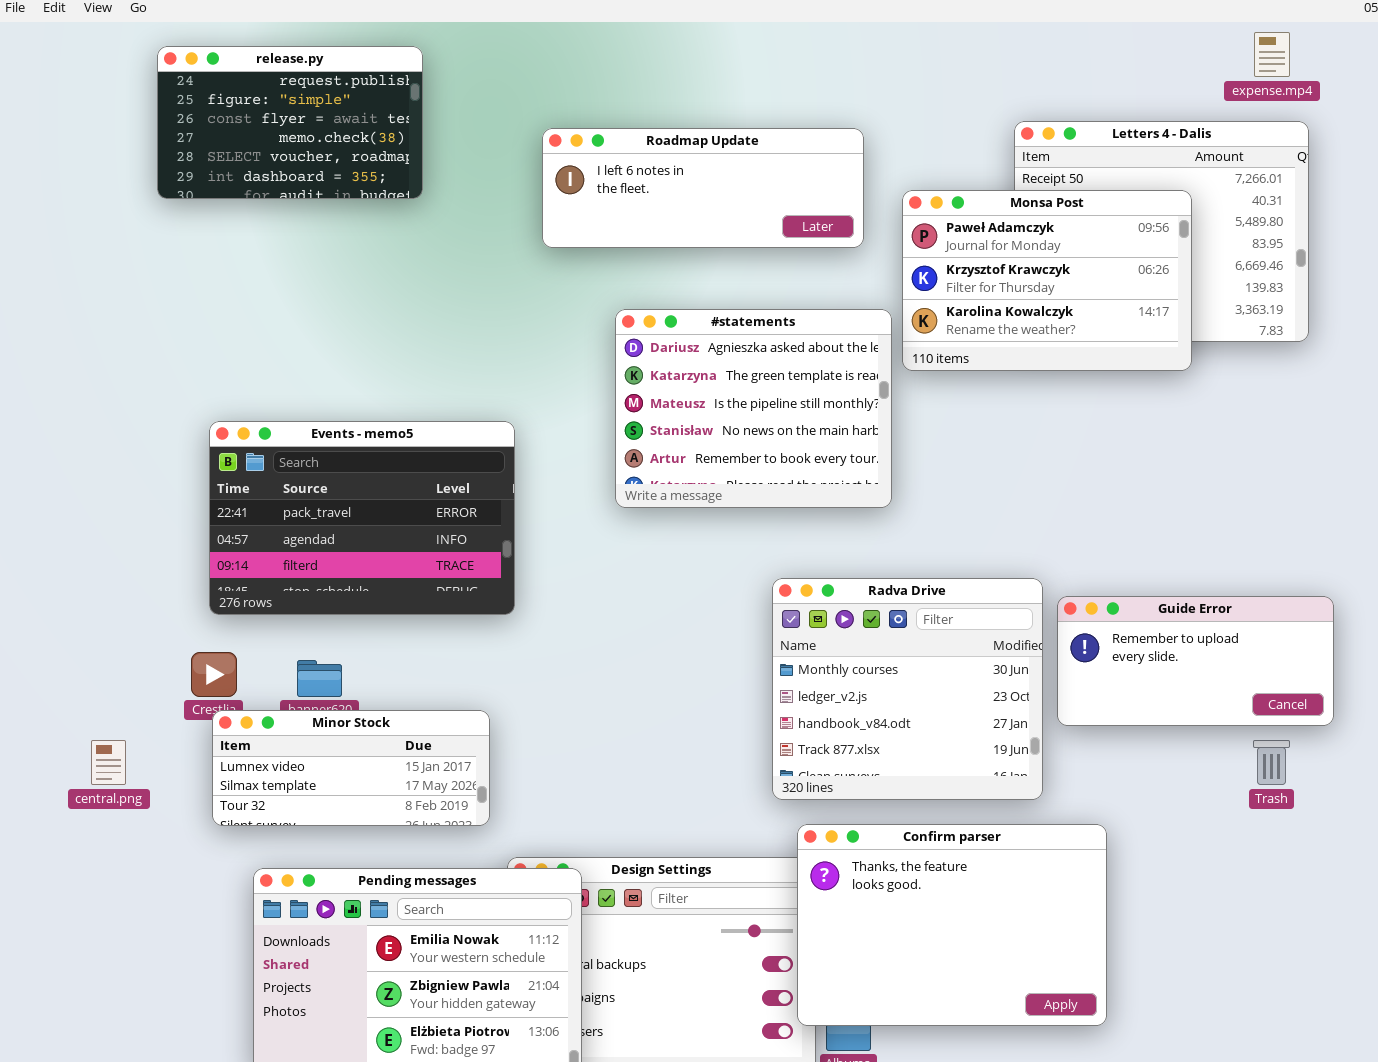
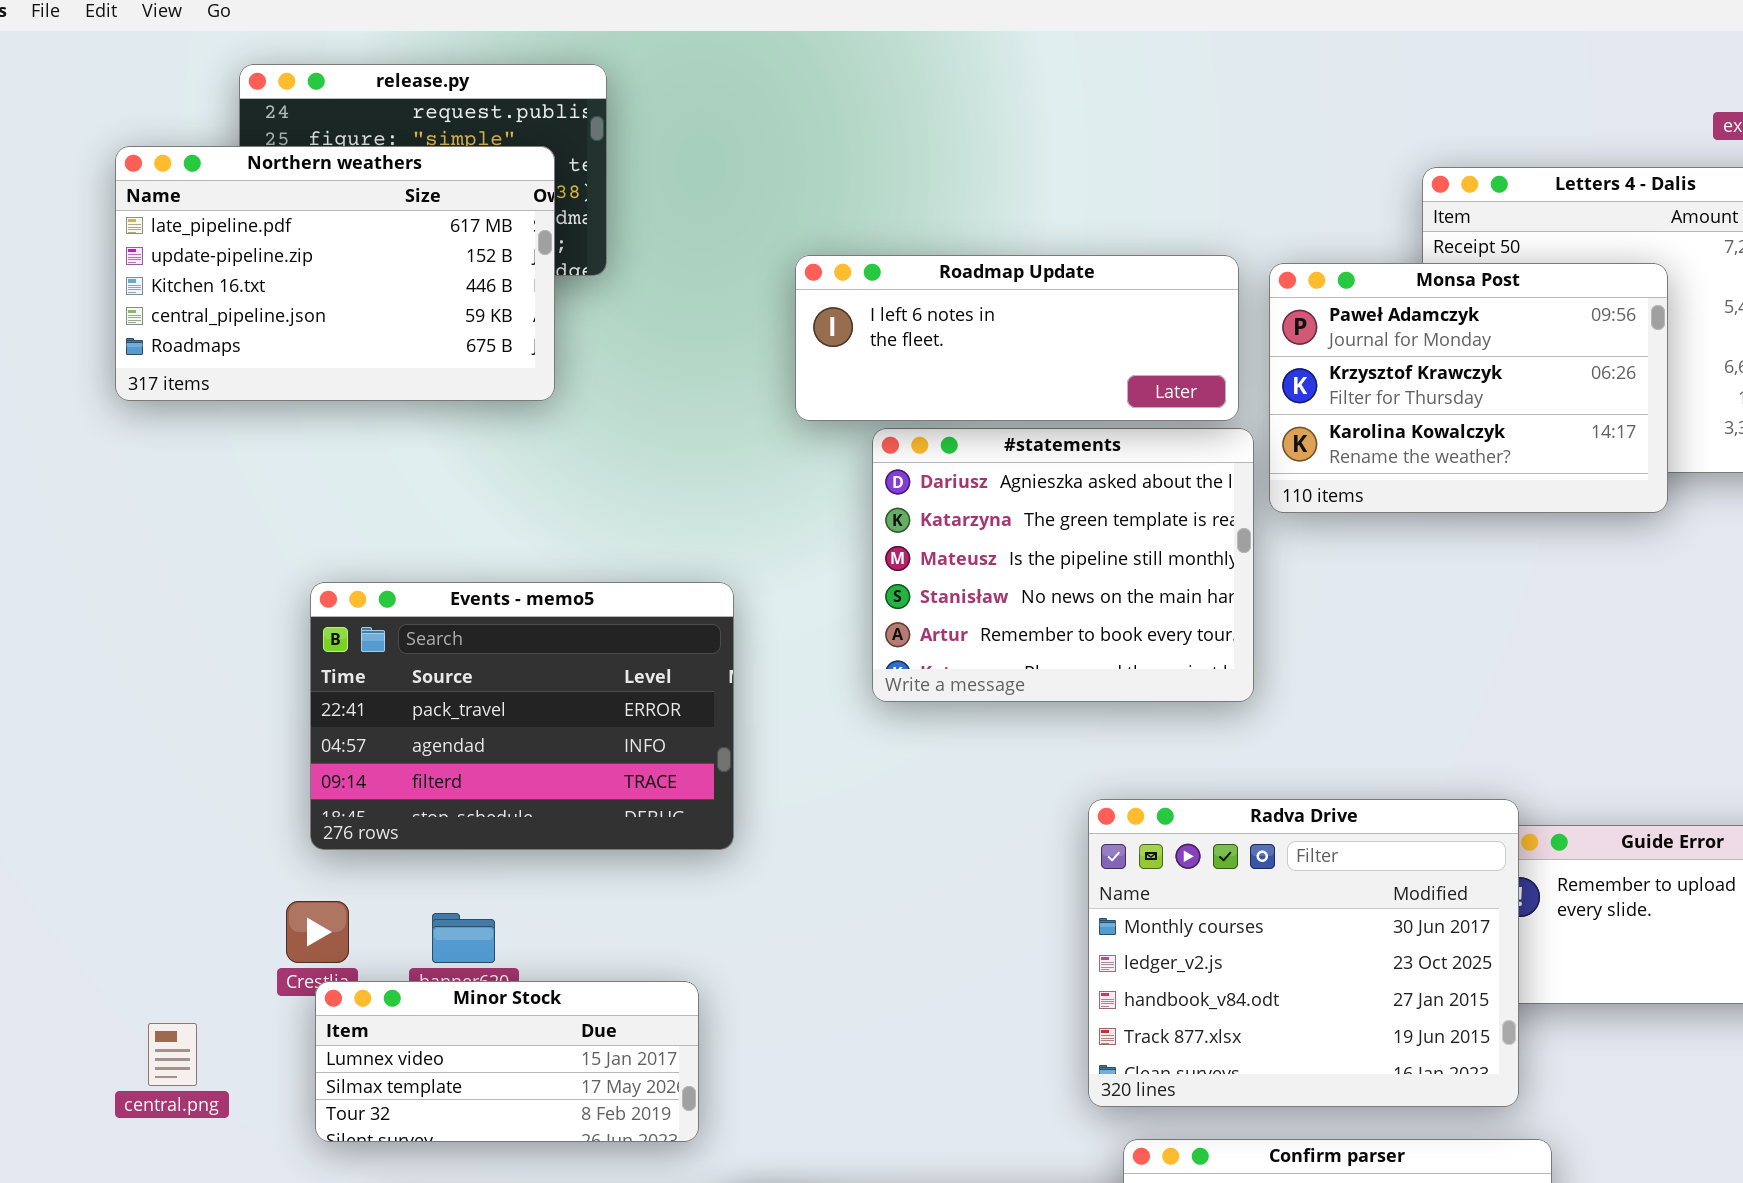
Northern weathers: none -> [115,146,555,401], opened
Roadmap Update: [542,128,864,248] -> [795,255,1239,421], moved
Radva Drive: [772,578,1043,800] -> [1088,799,1519,1107], resized

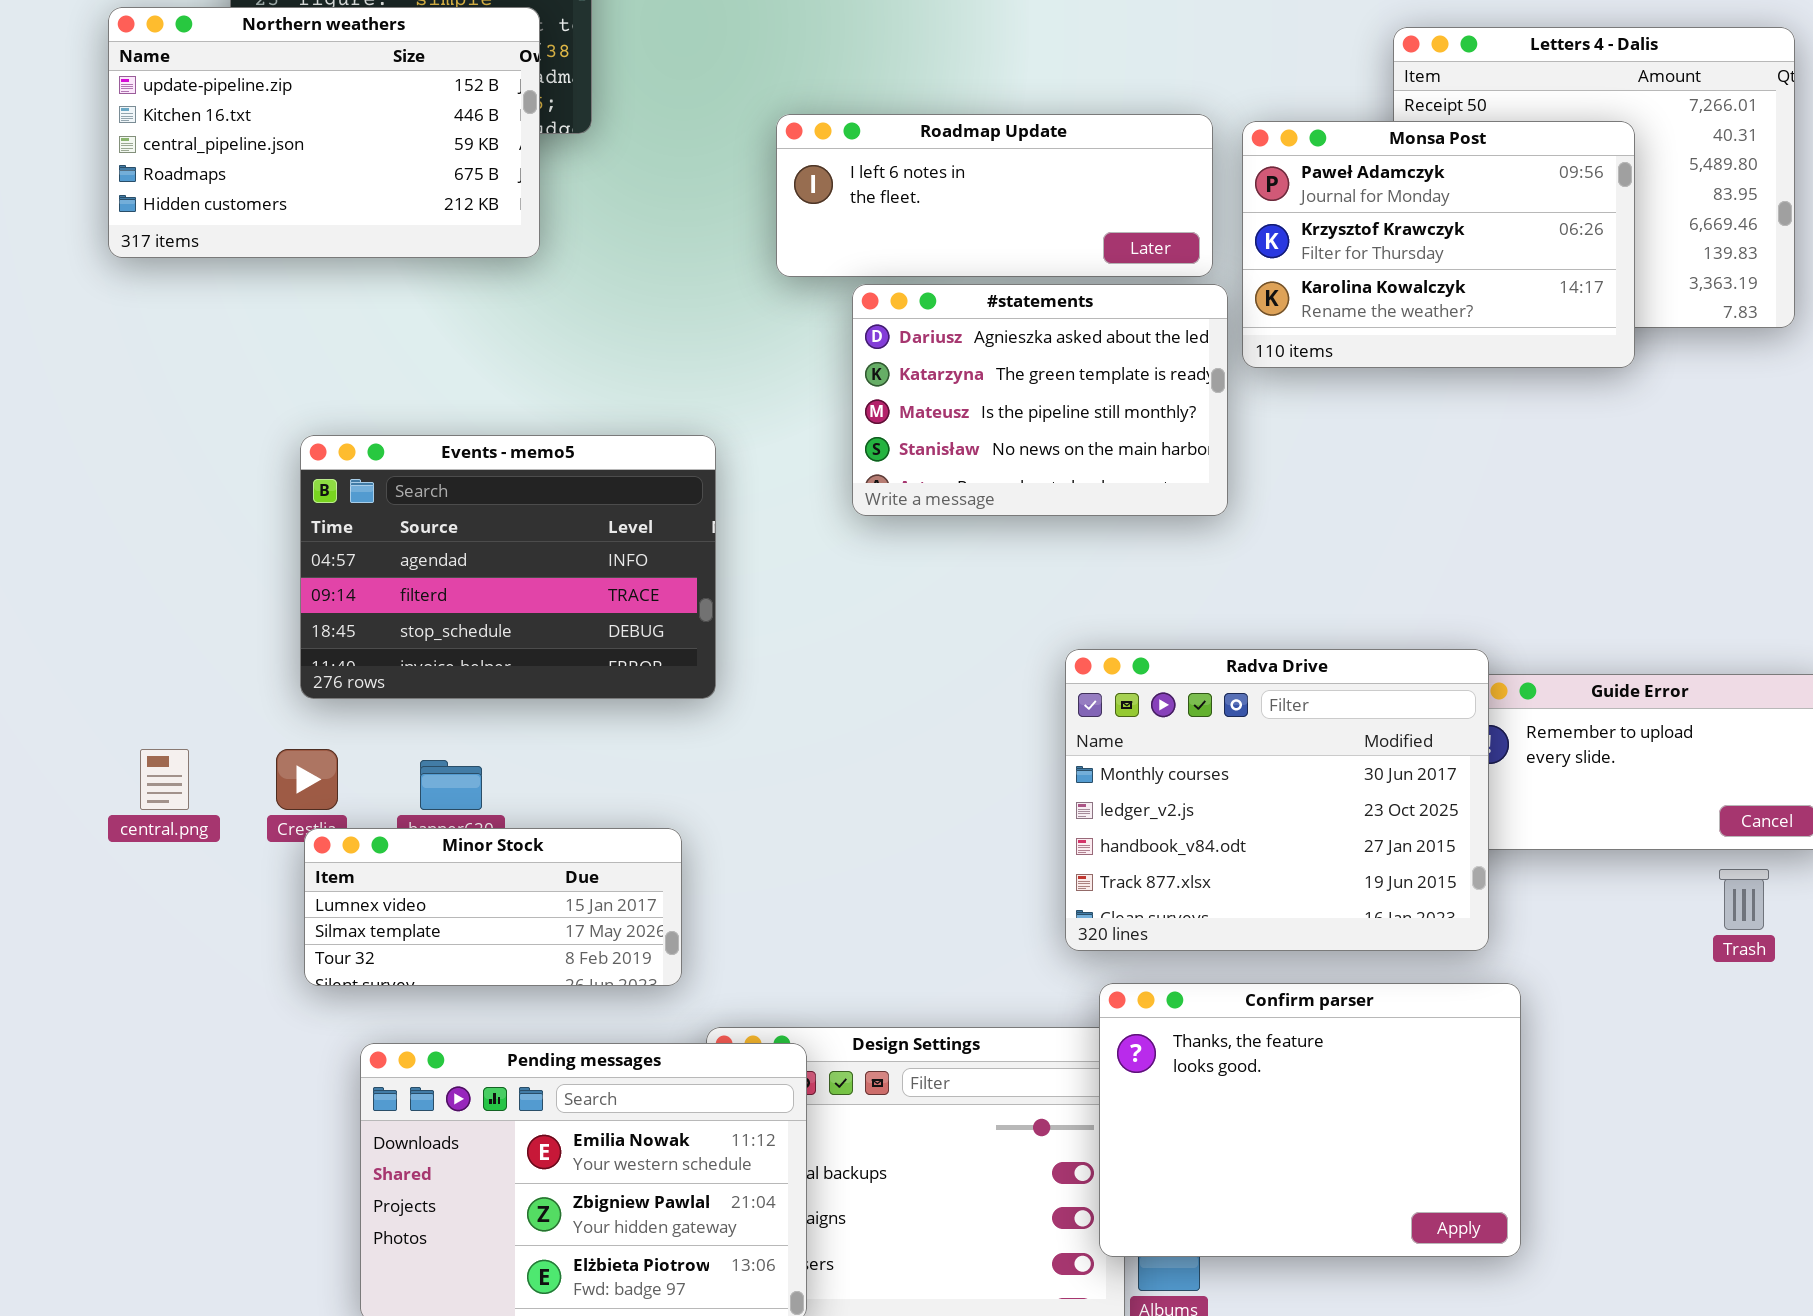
Northern weathers: [115,146,555,401] -> [108,7,540,258], scrolled down 1 row
#statements: [872,428,1254,702] -> [852,284,1228,516], resized
Events - memo5: [310,582,734,850] -> [300,435,716,699], scrolled down 1 row
central.png: [148,1023,197,1086] -> [140,749,189,810], moved

